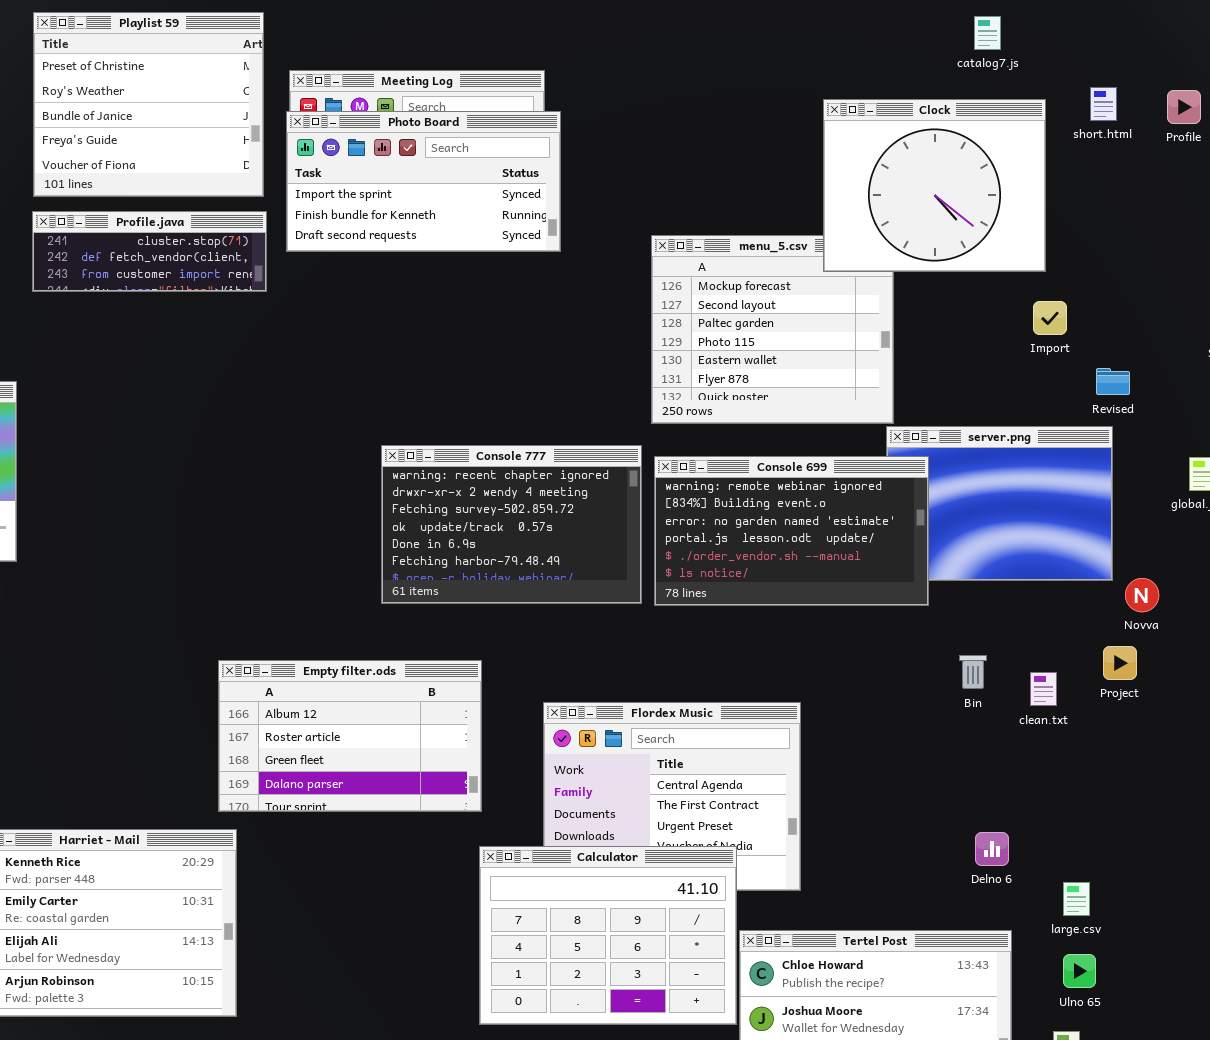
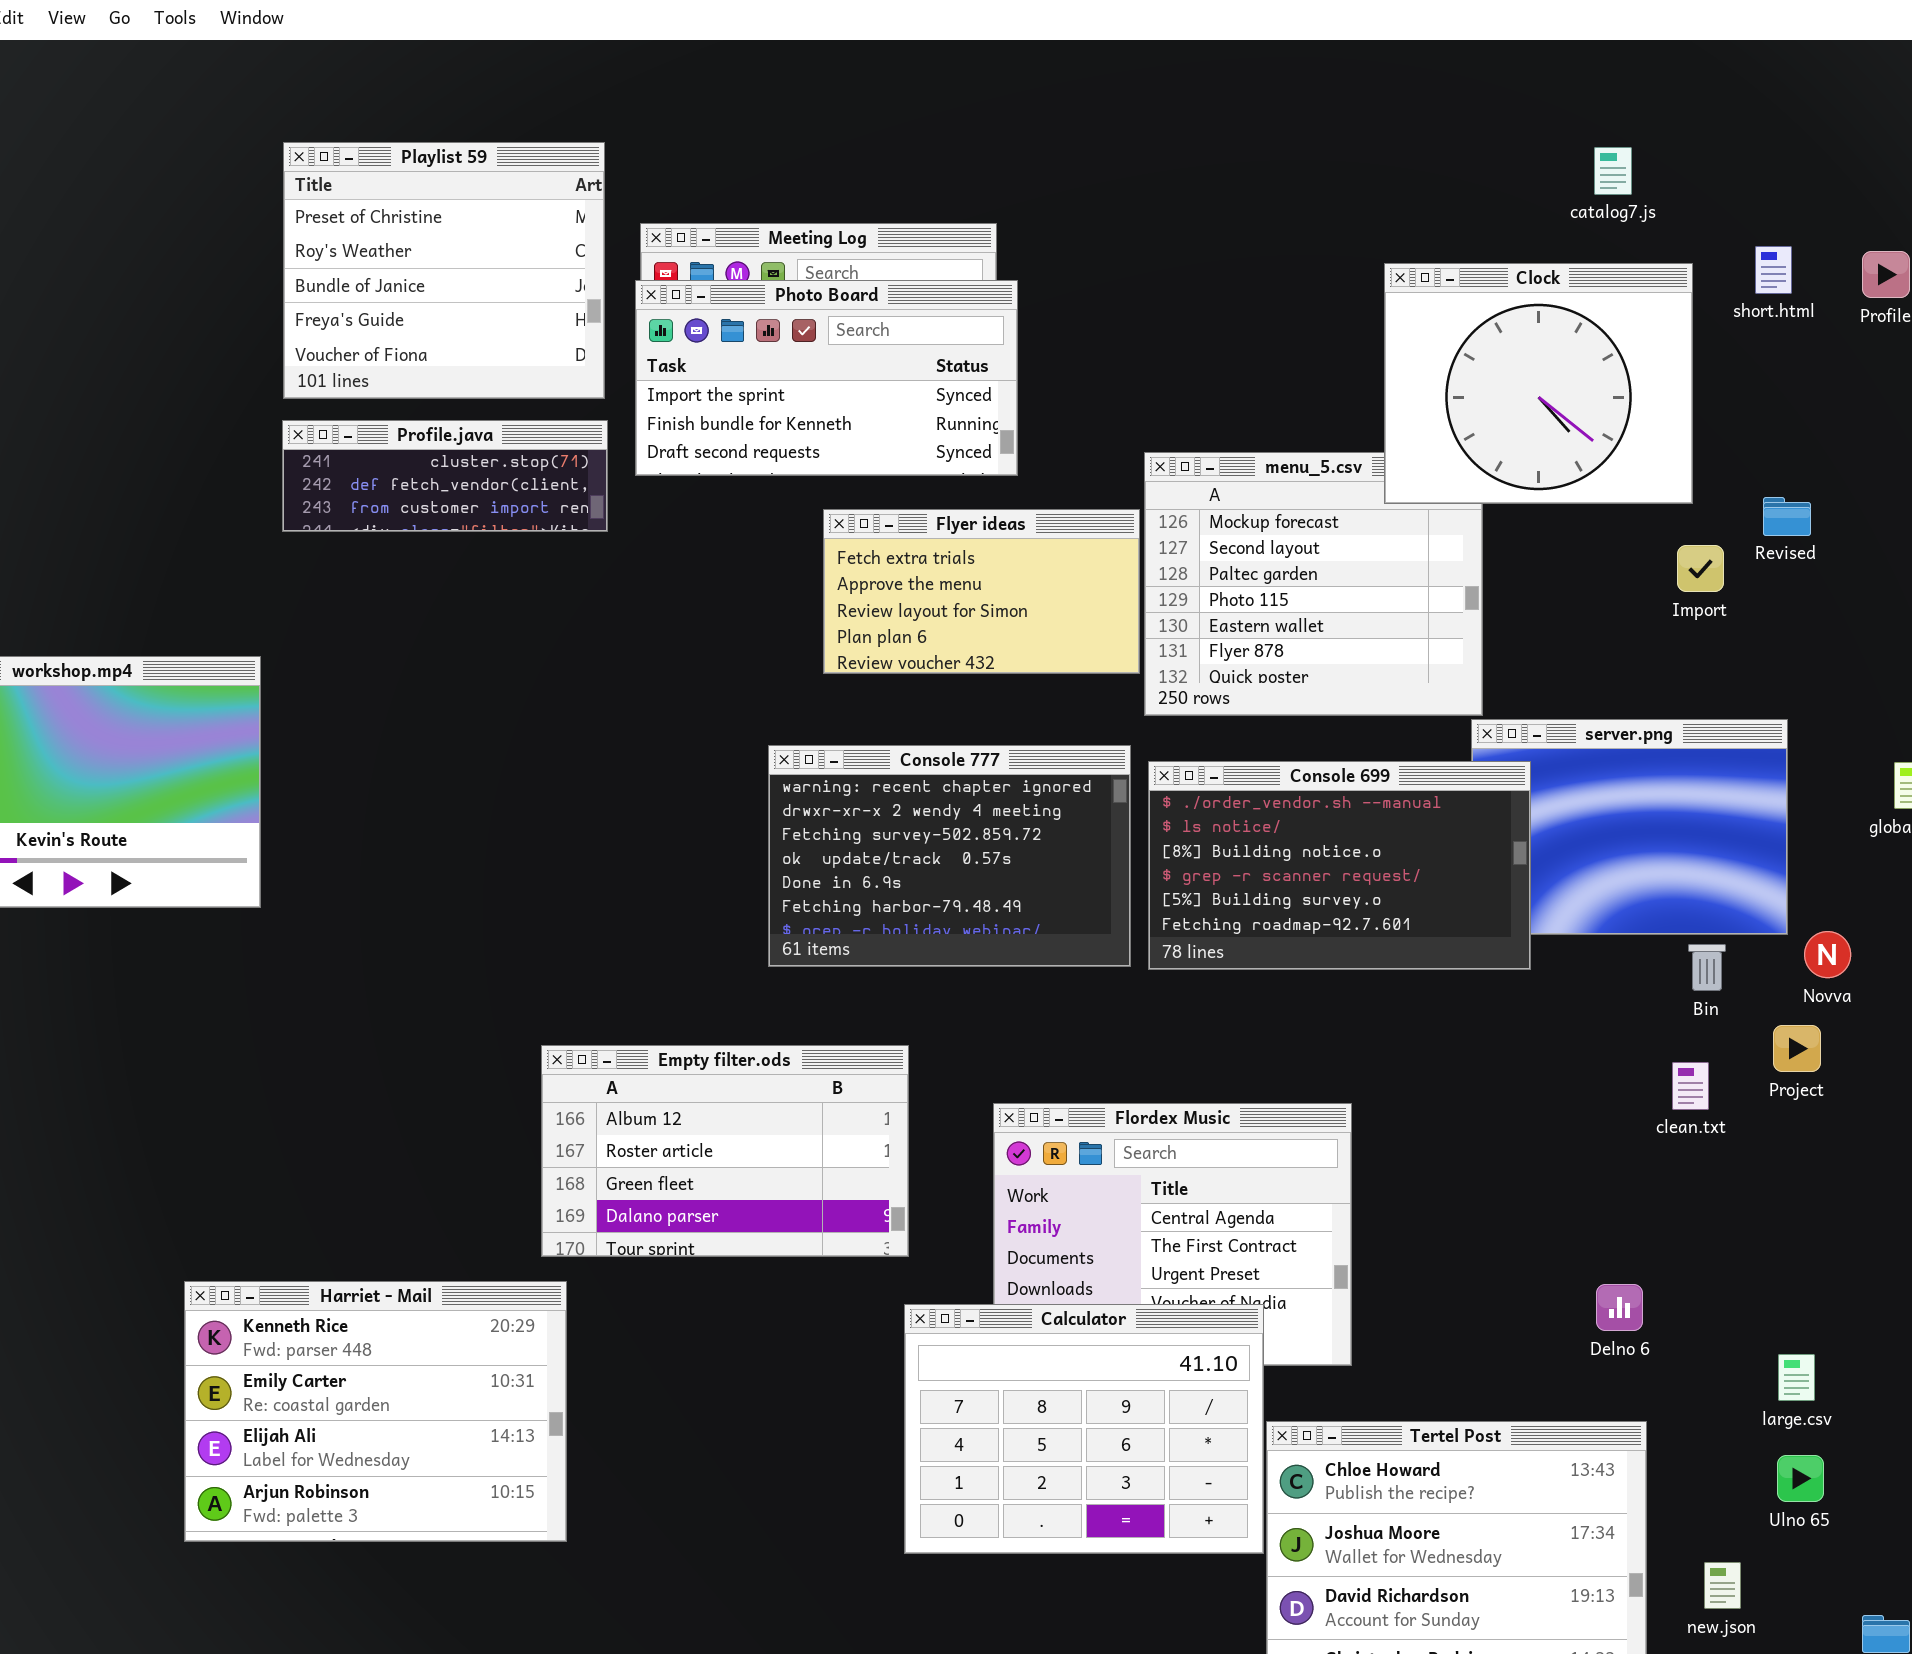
Flyer ideas: none -> [823,509,1140,674], opened
Revised: [1096,368,1130,395] -> [1763,497,1811,536], moved
Console 699: [654,456,929,606] -> [1148,761,1531,970], scrolled down 4 rows
Bin: [959,655,987,689] -> [1688,944,1726,991], moved
large.csv: [1063,882,1090,916] -> [1778,1354,1815,1401], moved
Ulno 65: [1063,954,1096,988] -> [1777,1455,1824,1502], moved

